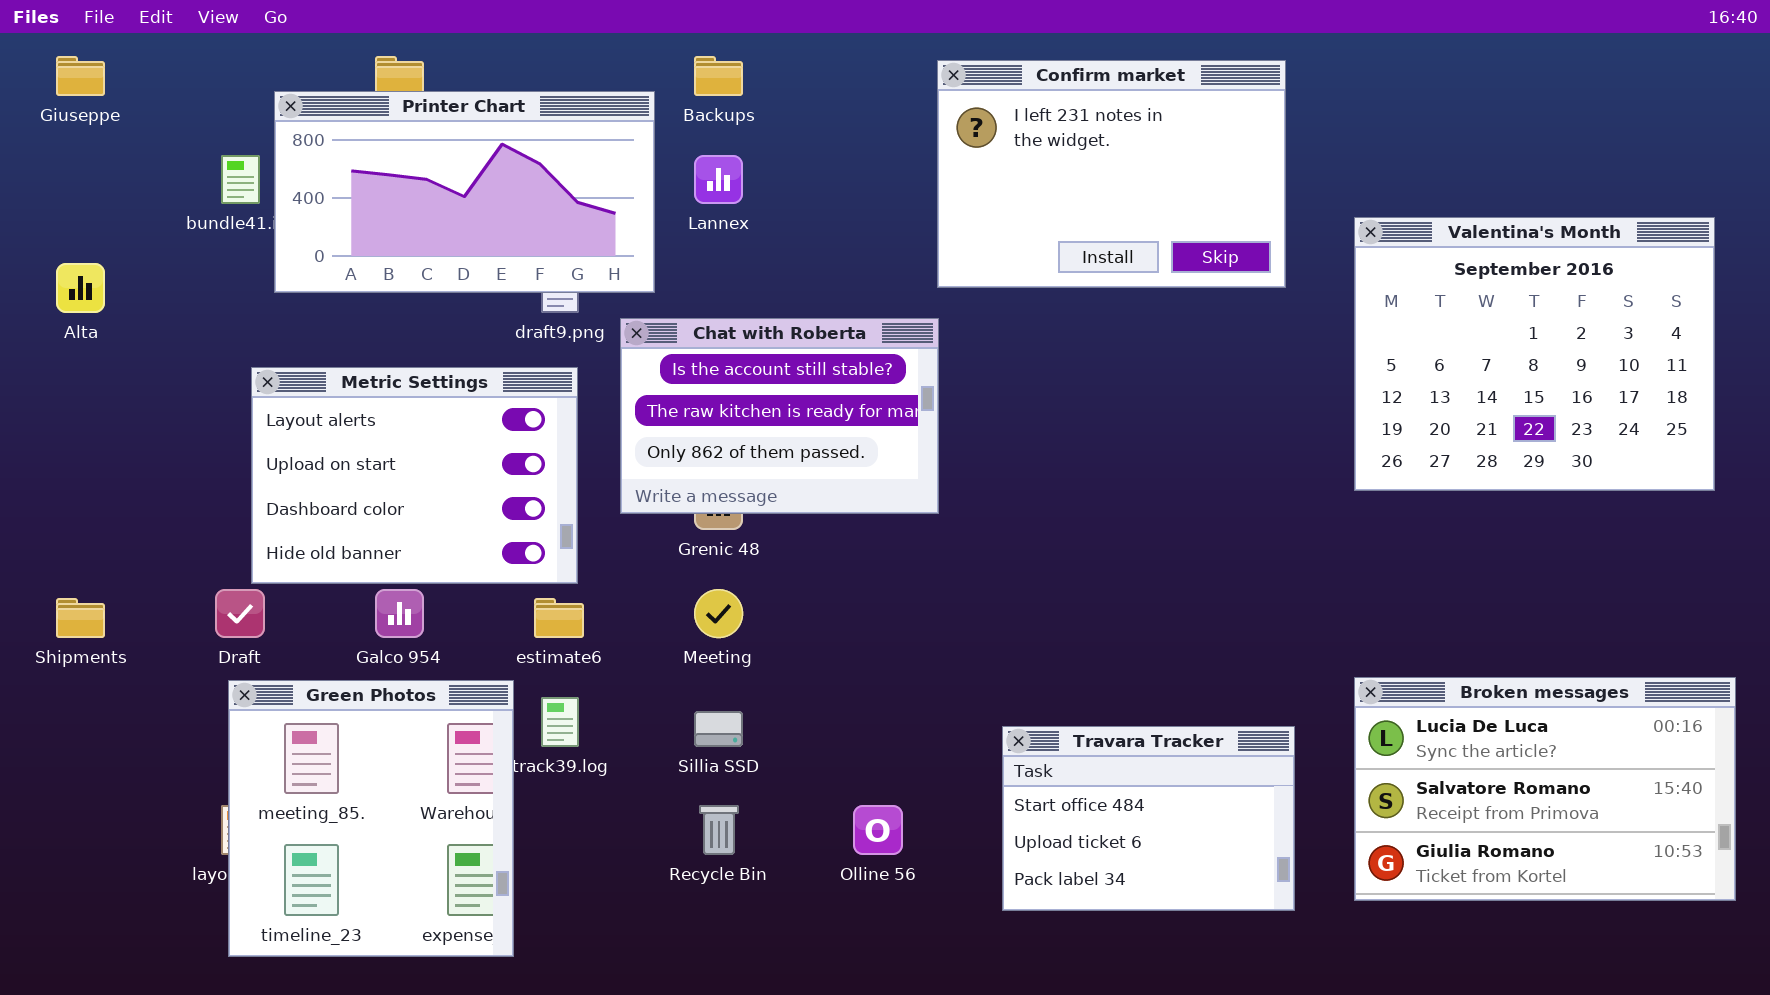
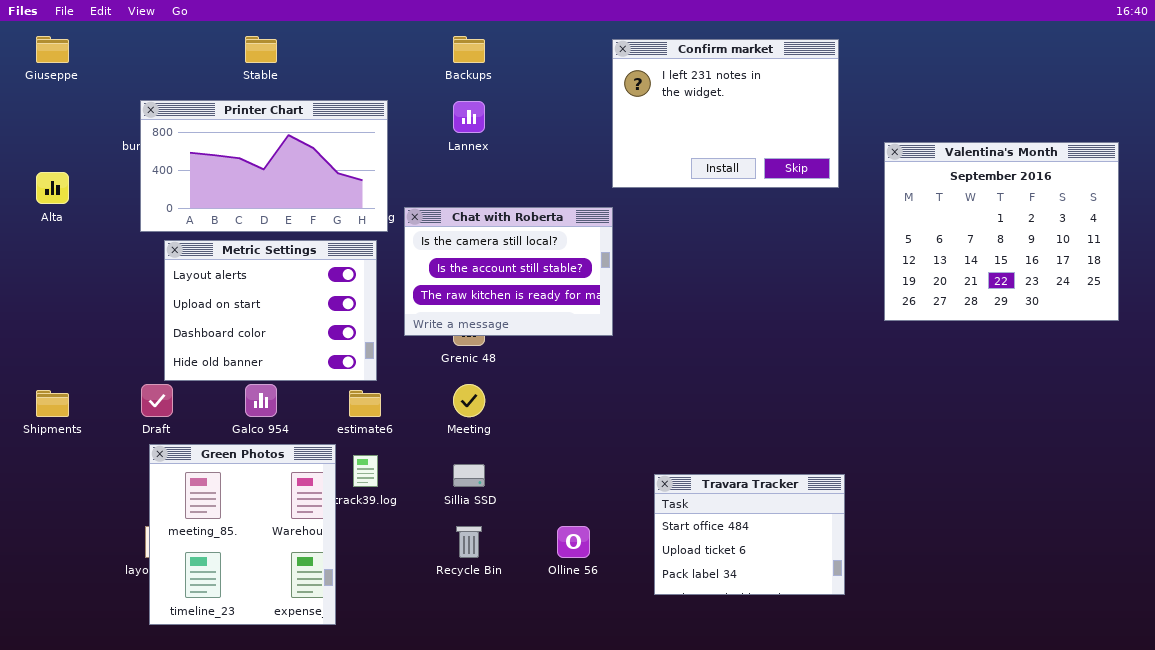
Printer Chart: [274,91,655,293] -> [140,100,388,232], moved
Chat with Roberta: [620,318,939,514] -> [404,207,613,336], scrolled up 1 row
Broken messages: [1354,677,1736,901] -> none, closed

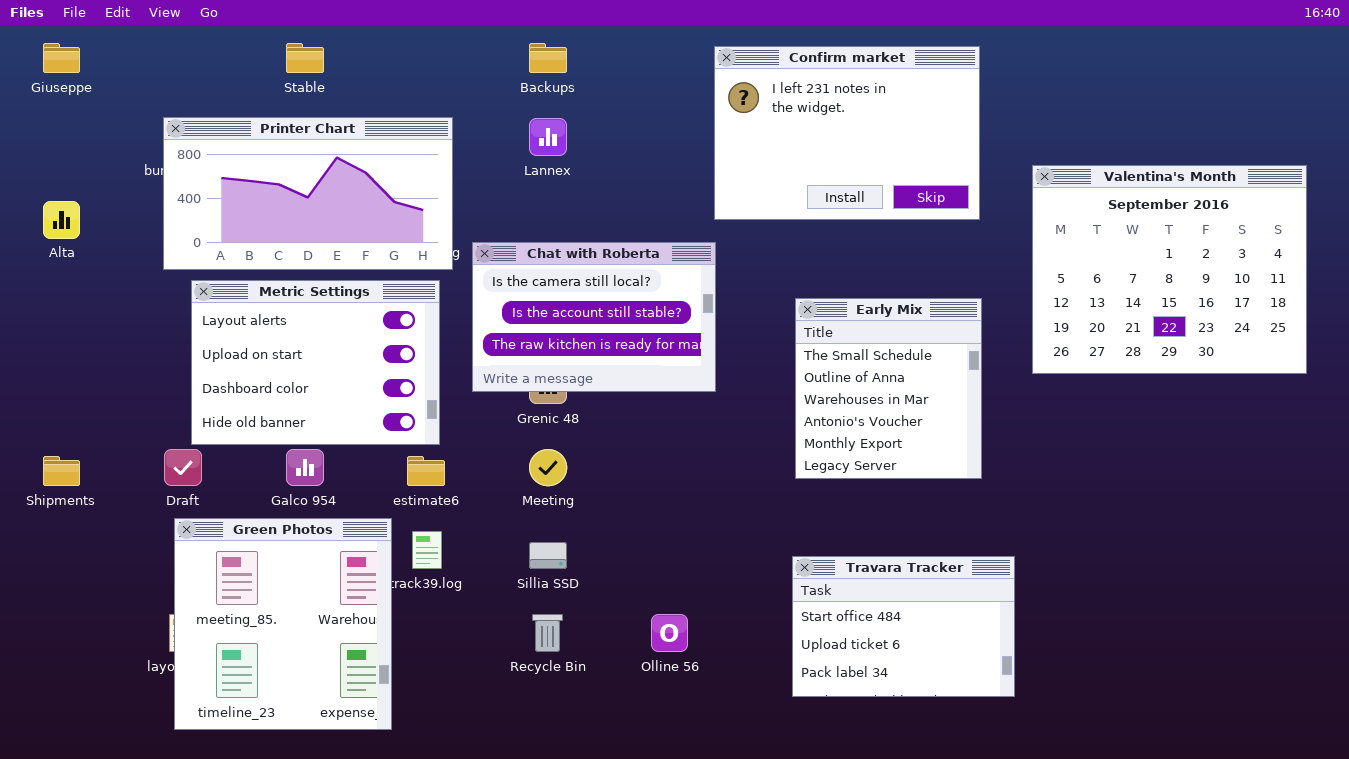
Early Mix: none -> [795,298,982,479], opened
Travara Tracker: [654,474,845,595] -> [792,556,1015,697], moved

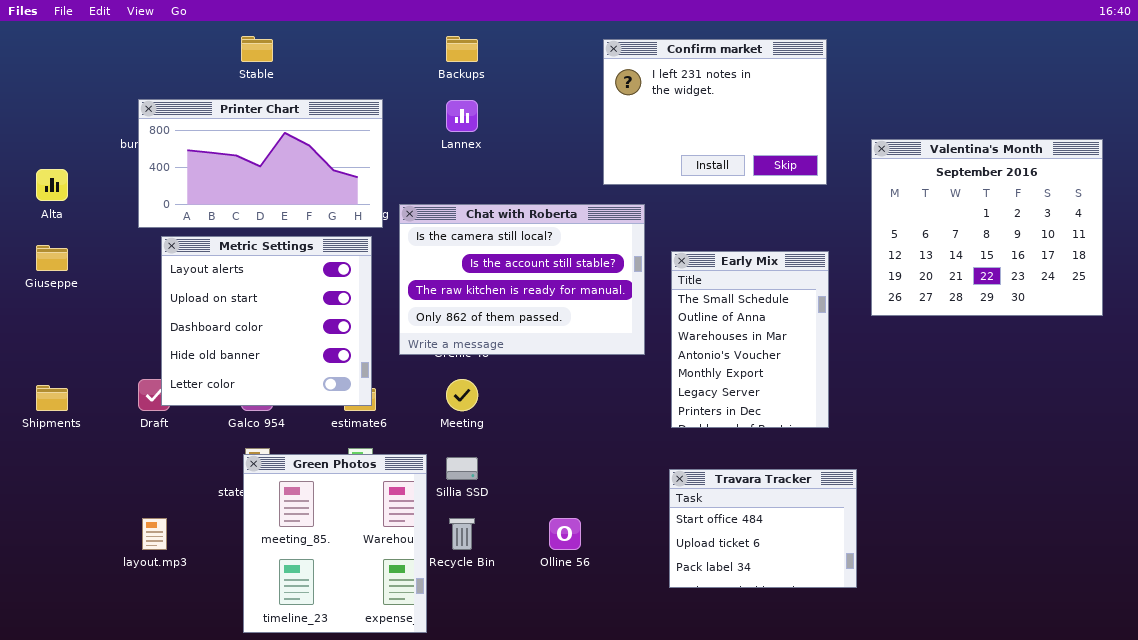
Giuseppe: [43,43,80,73] -> [36,245,68,271], moved
Chat with Roberta: [472,242,716,392] -> [399,204,645,355], resized
Metric Settings: [191,280,440,445] -> [161,236,372,406], resized
Early Mix: [795,298,982,479] -> [671,251,829,428], resized
Green Photos: [174,518,392,730] -> [243,454,427,633], moved

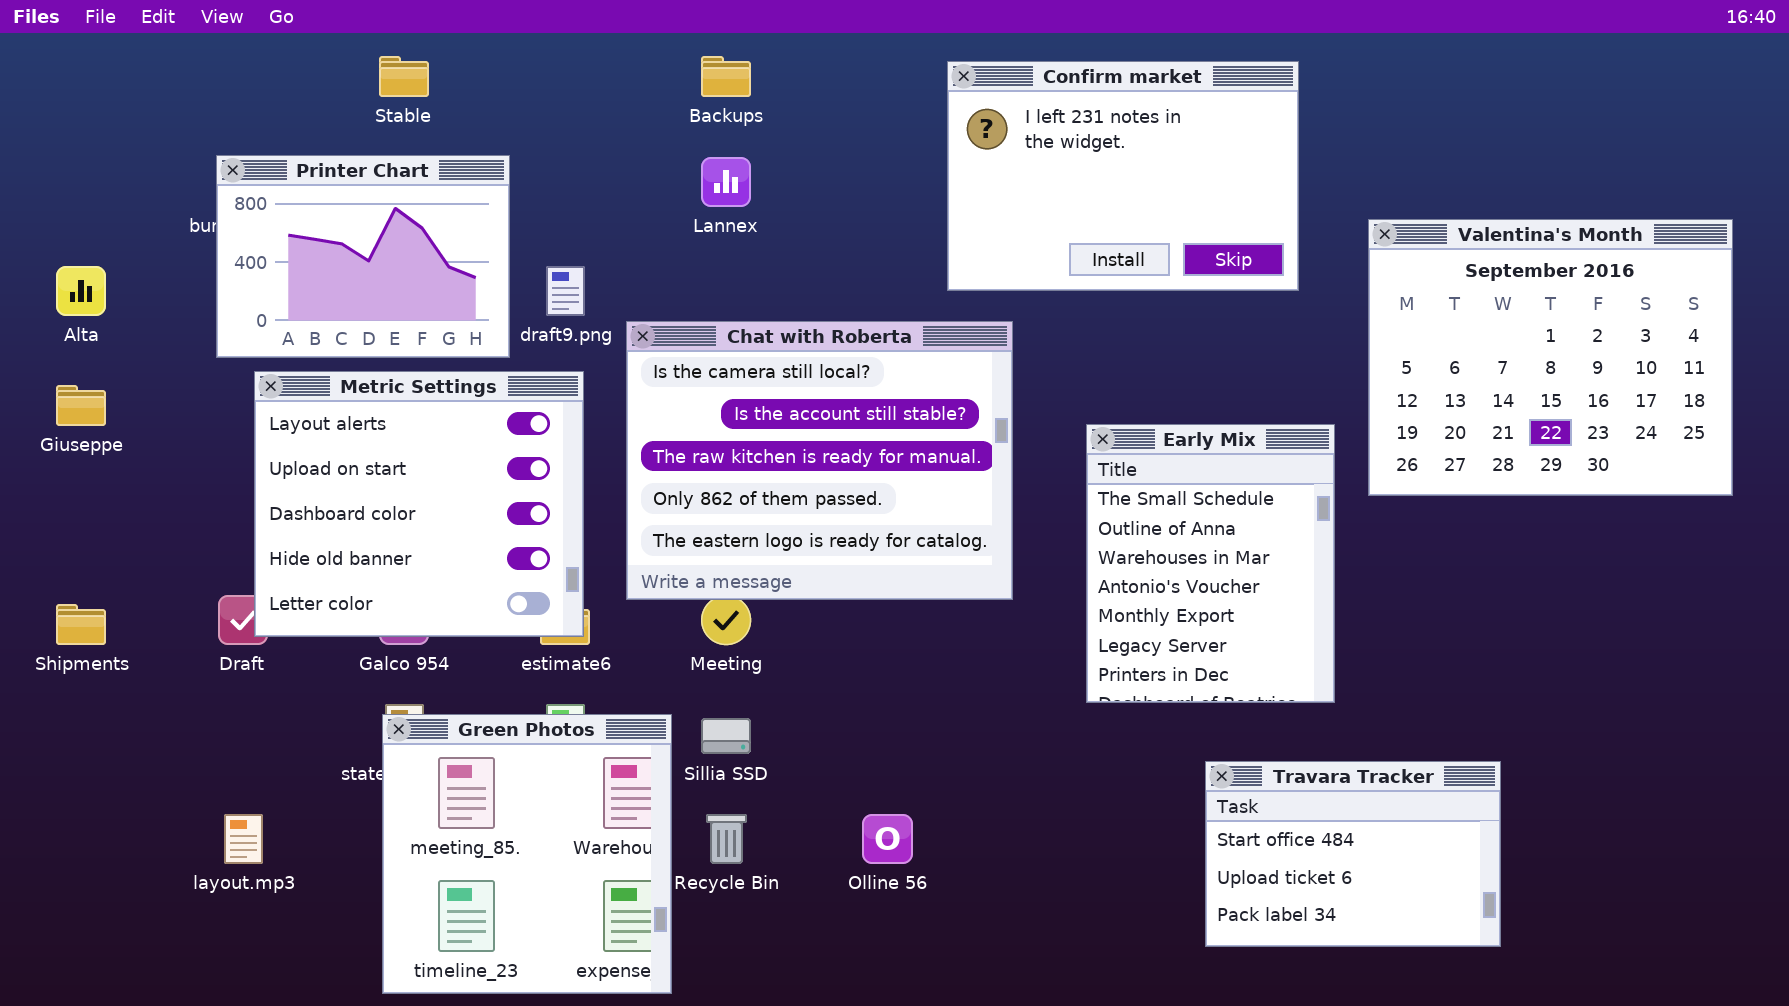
Printer Chart: [138,99,383,228] -> [216,155,510,358], resized
Chat with Roberta: [399,204,645,355] -> [626,321,1013,600], resized
Early Mix: [671,251,829,428] -> [1086,424,1335,703], moved
Travara Tracker: [669,469,857,588] -> [1205,761,1501,947], moved

